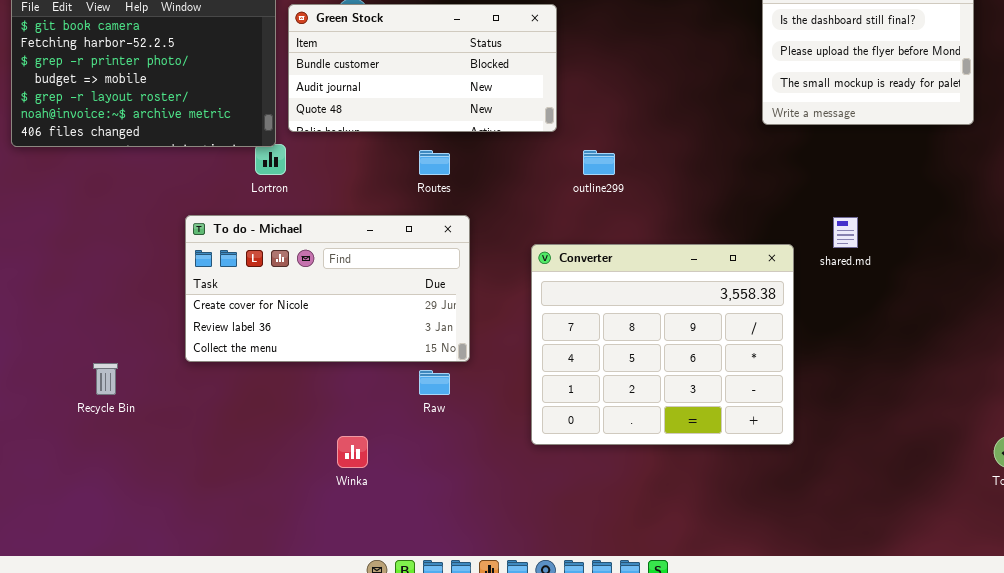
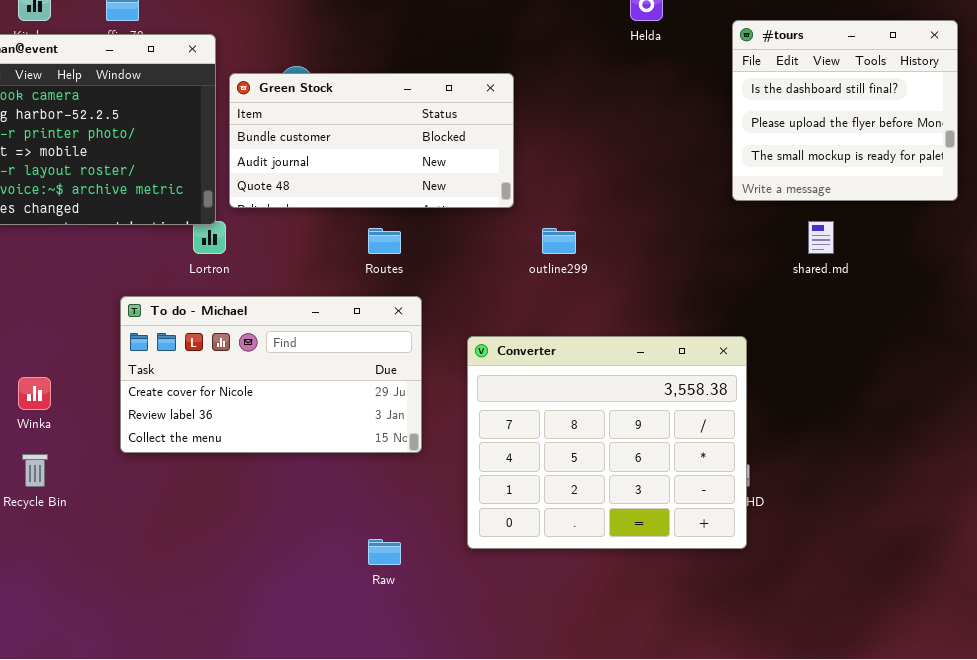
shared.md: [833,217,858,248] -> [808,221,834,254], moved
Converter: [531,244,794,445] -> [467,336,747,549], moved
Raw: [419,370,450,395] -> [368,539,401,565], moved
Winka: [337,436,368,468] -> [18,377,51,410], moved

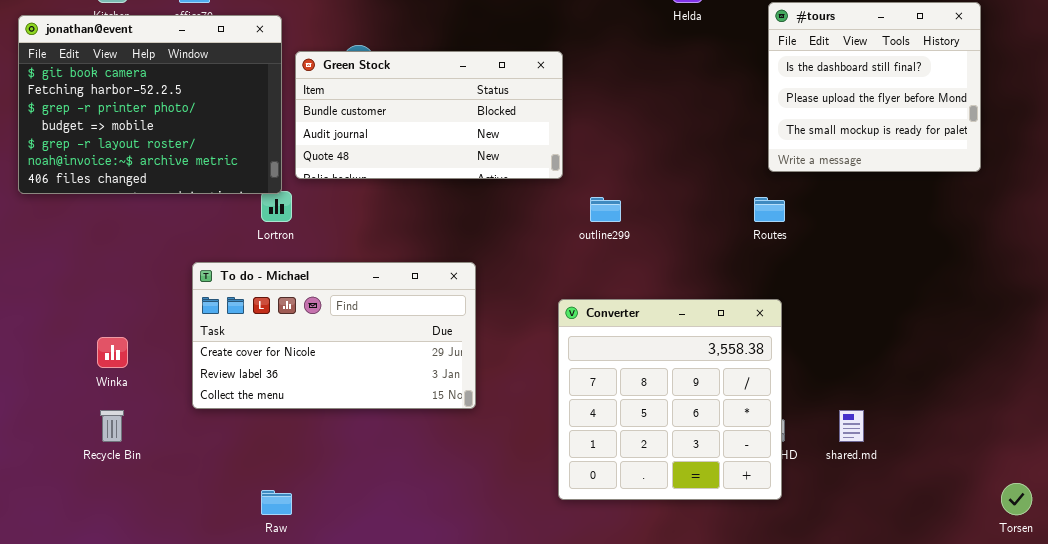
shared.md: [808,221,834,254] -> [839,410,864,442], moved
Routes: [368,228,401,254] -> [754,197,785,222], moved
Converter: [467,336,747,549] -> [558,299,782,500], resized
Raw: [368,539,401,565] -> [261,490,292,515], moved

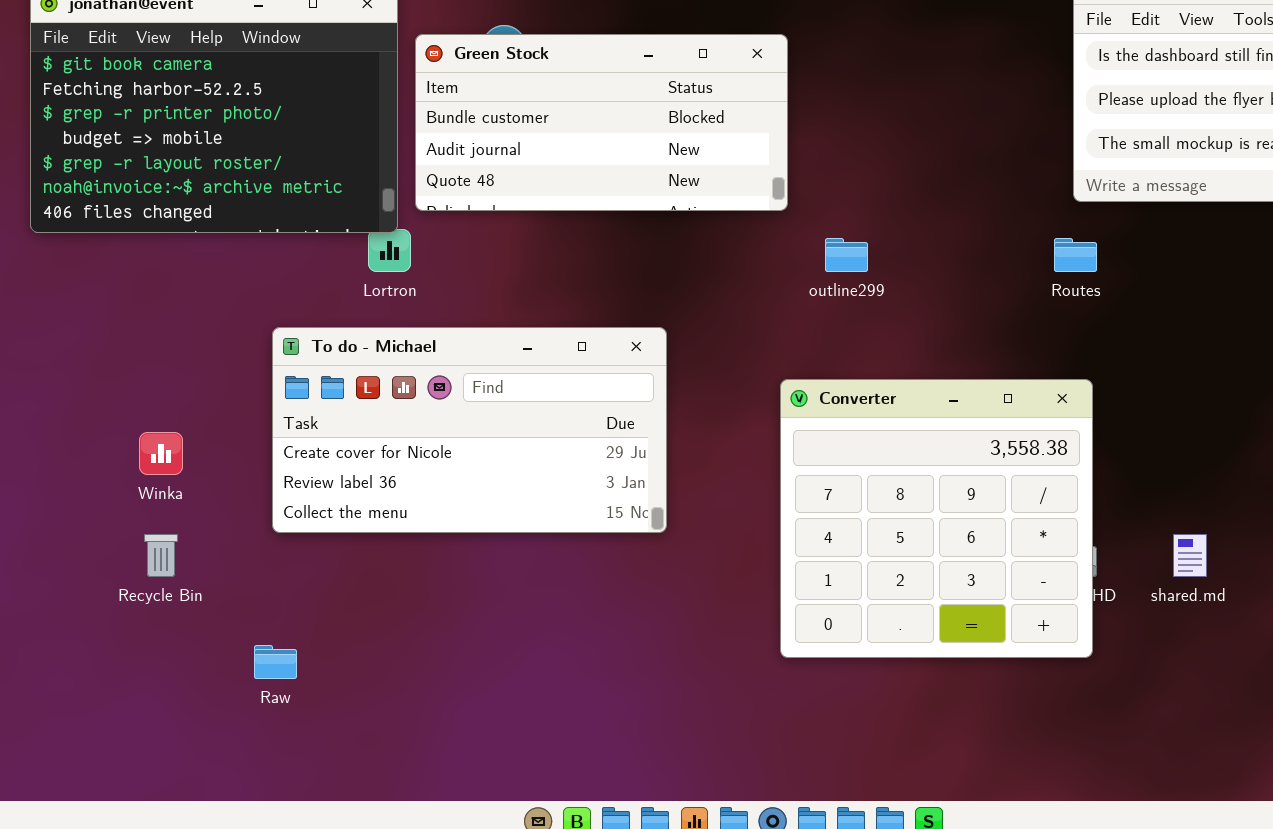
Raw: [261,490,292,515] -> [254,645,297,679], moved

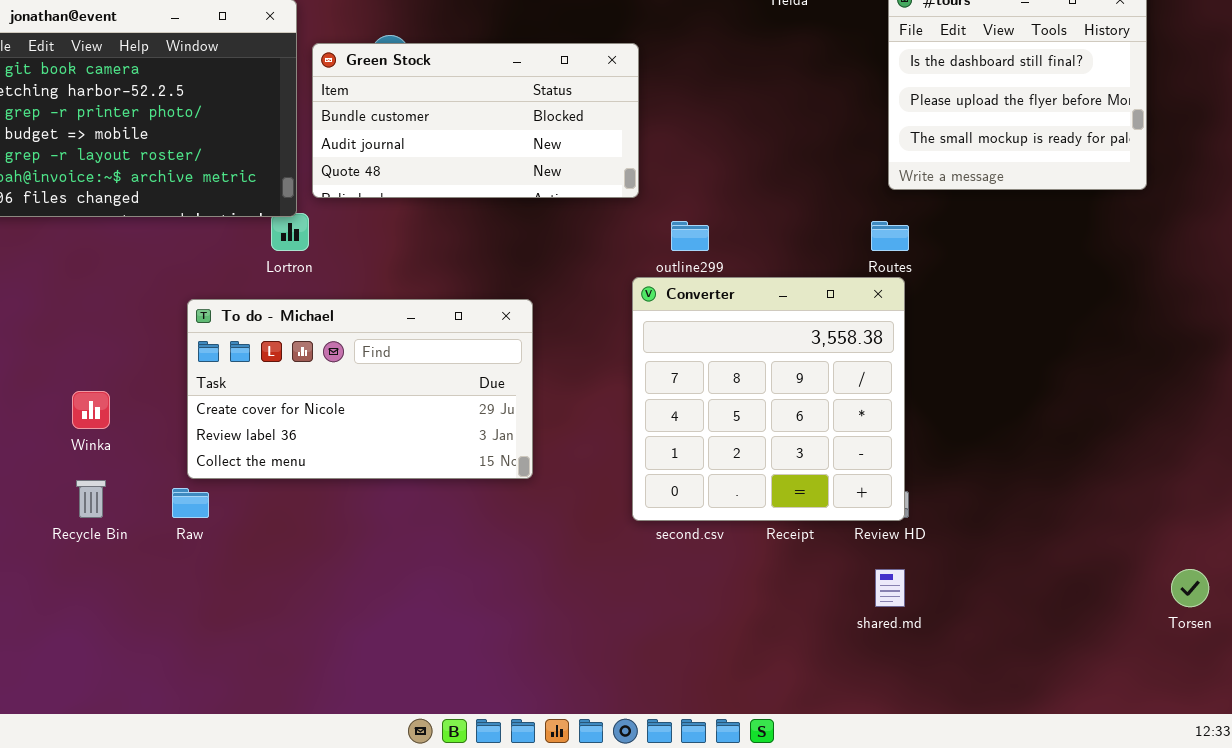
Converter: [780,379,1093,658] -> [632,277,905,521], moved
shared.md: [1173,534,1207,577] -> [875,569,905,607], moved
Raw: [254,645,297,679] -> [172,488,209,518], moved

